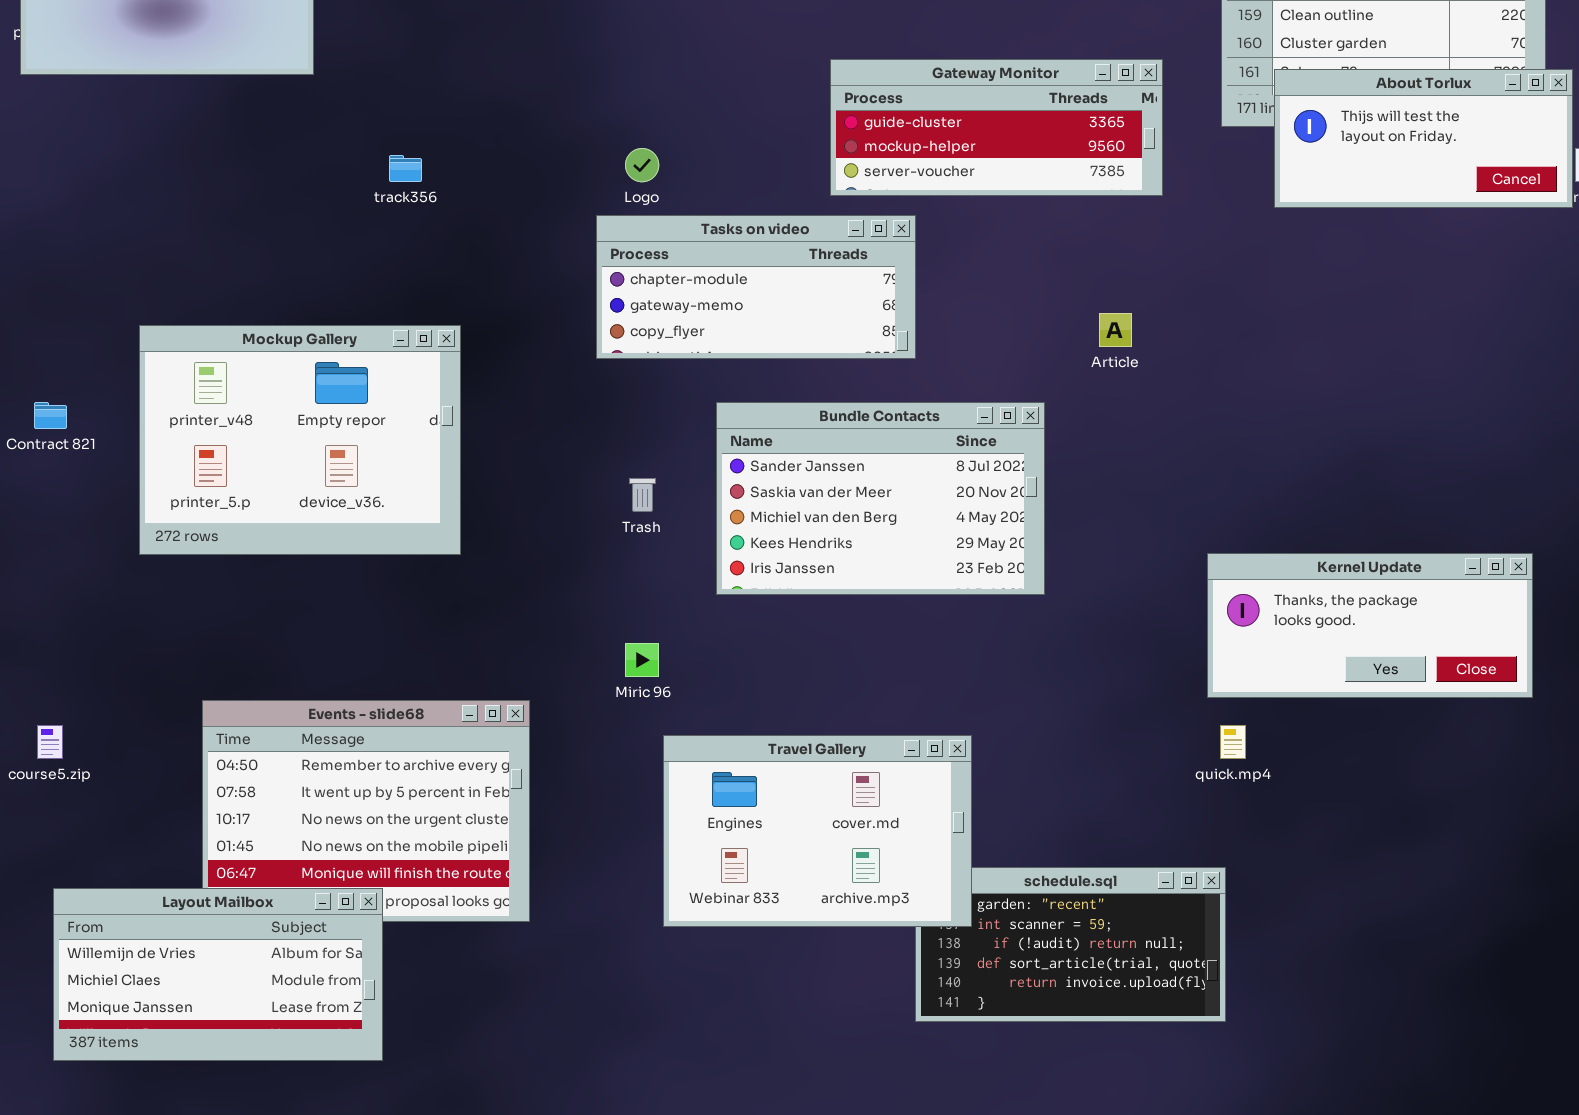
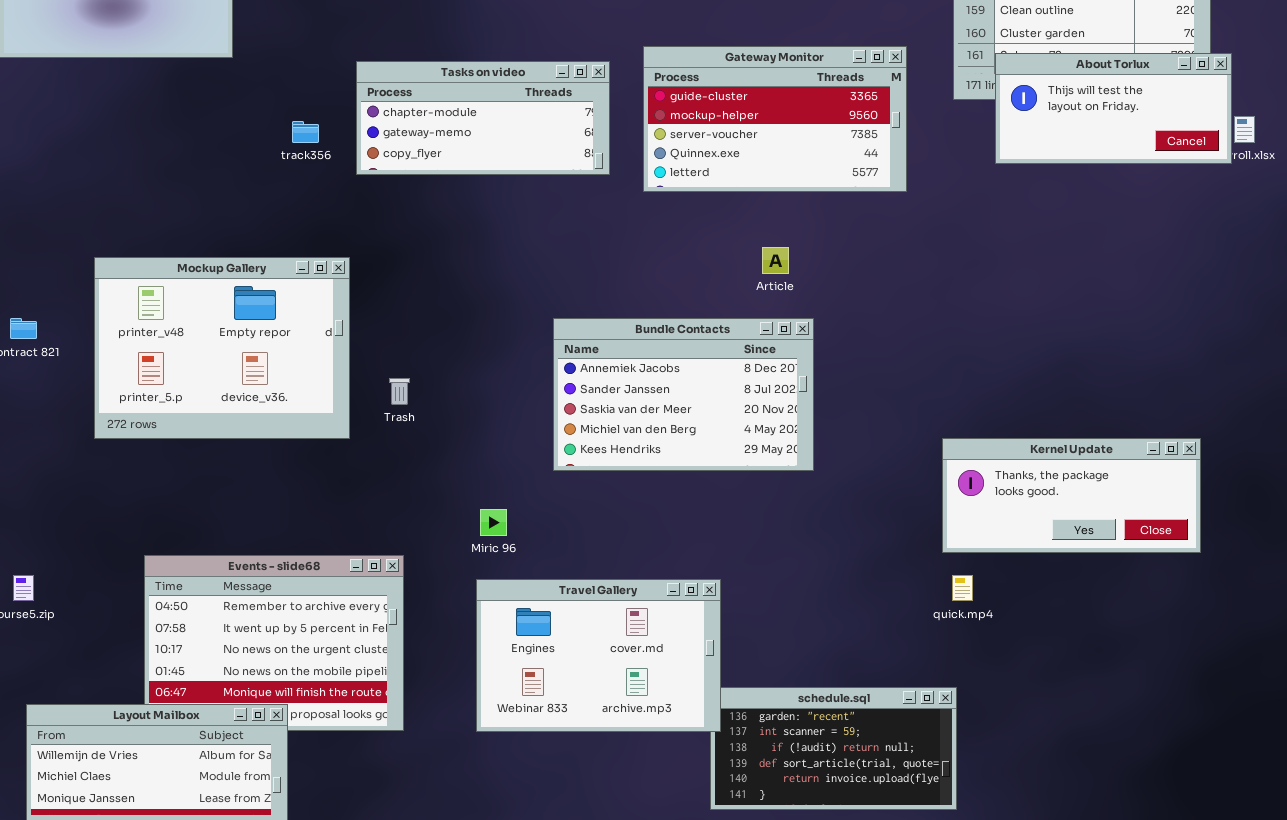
Gateway Monitor: [830,59,1163,196] -> [643,46,907,192], resized
Tasks on video: [596,215,916,359] -> [356,61,610,175], moved
Article: [1099,313,1132,347] -> [762,247,789,274], moved
Bundle Contacts: [716,402,1045,595] -> [553,318,814,471], scrolled up 1 row
Trash: [629,478,656,512] -> [389,378,410,405], moved
Travel Gallery: [663,735,972,927] -> [476,579,721,732], moved

